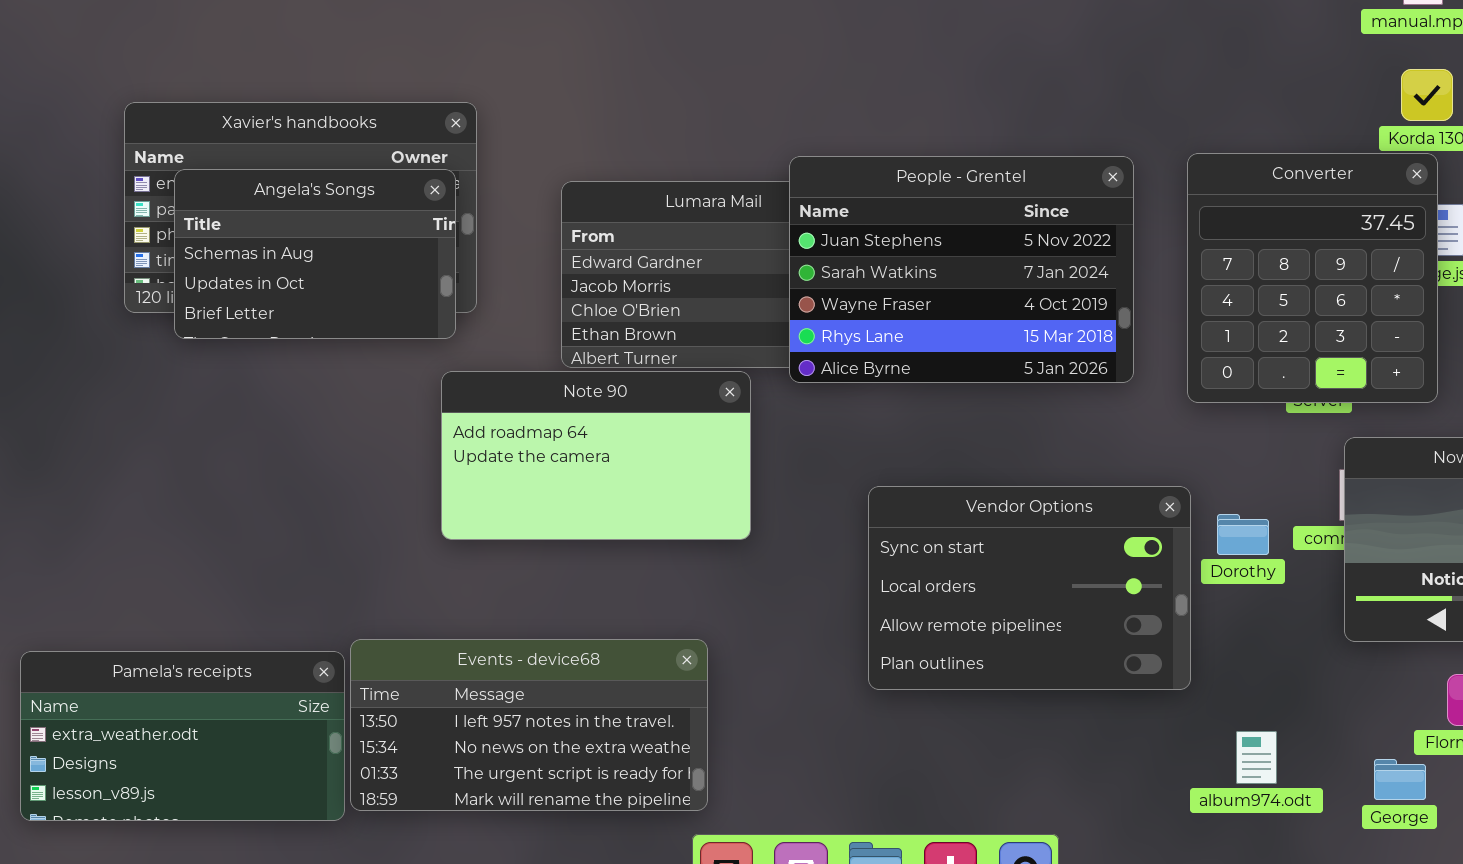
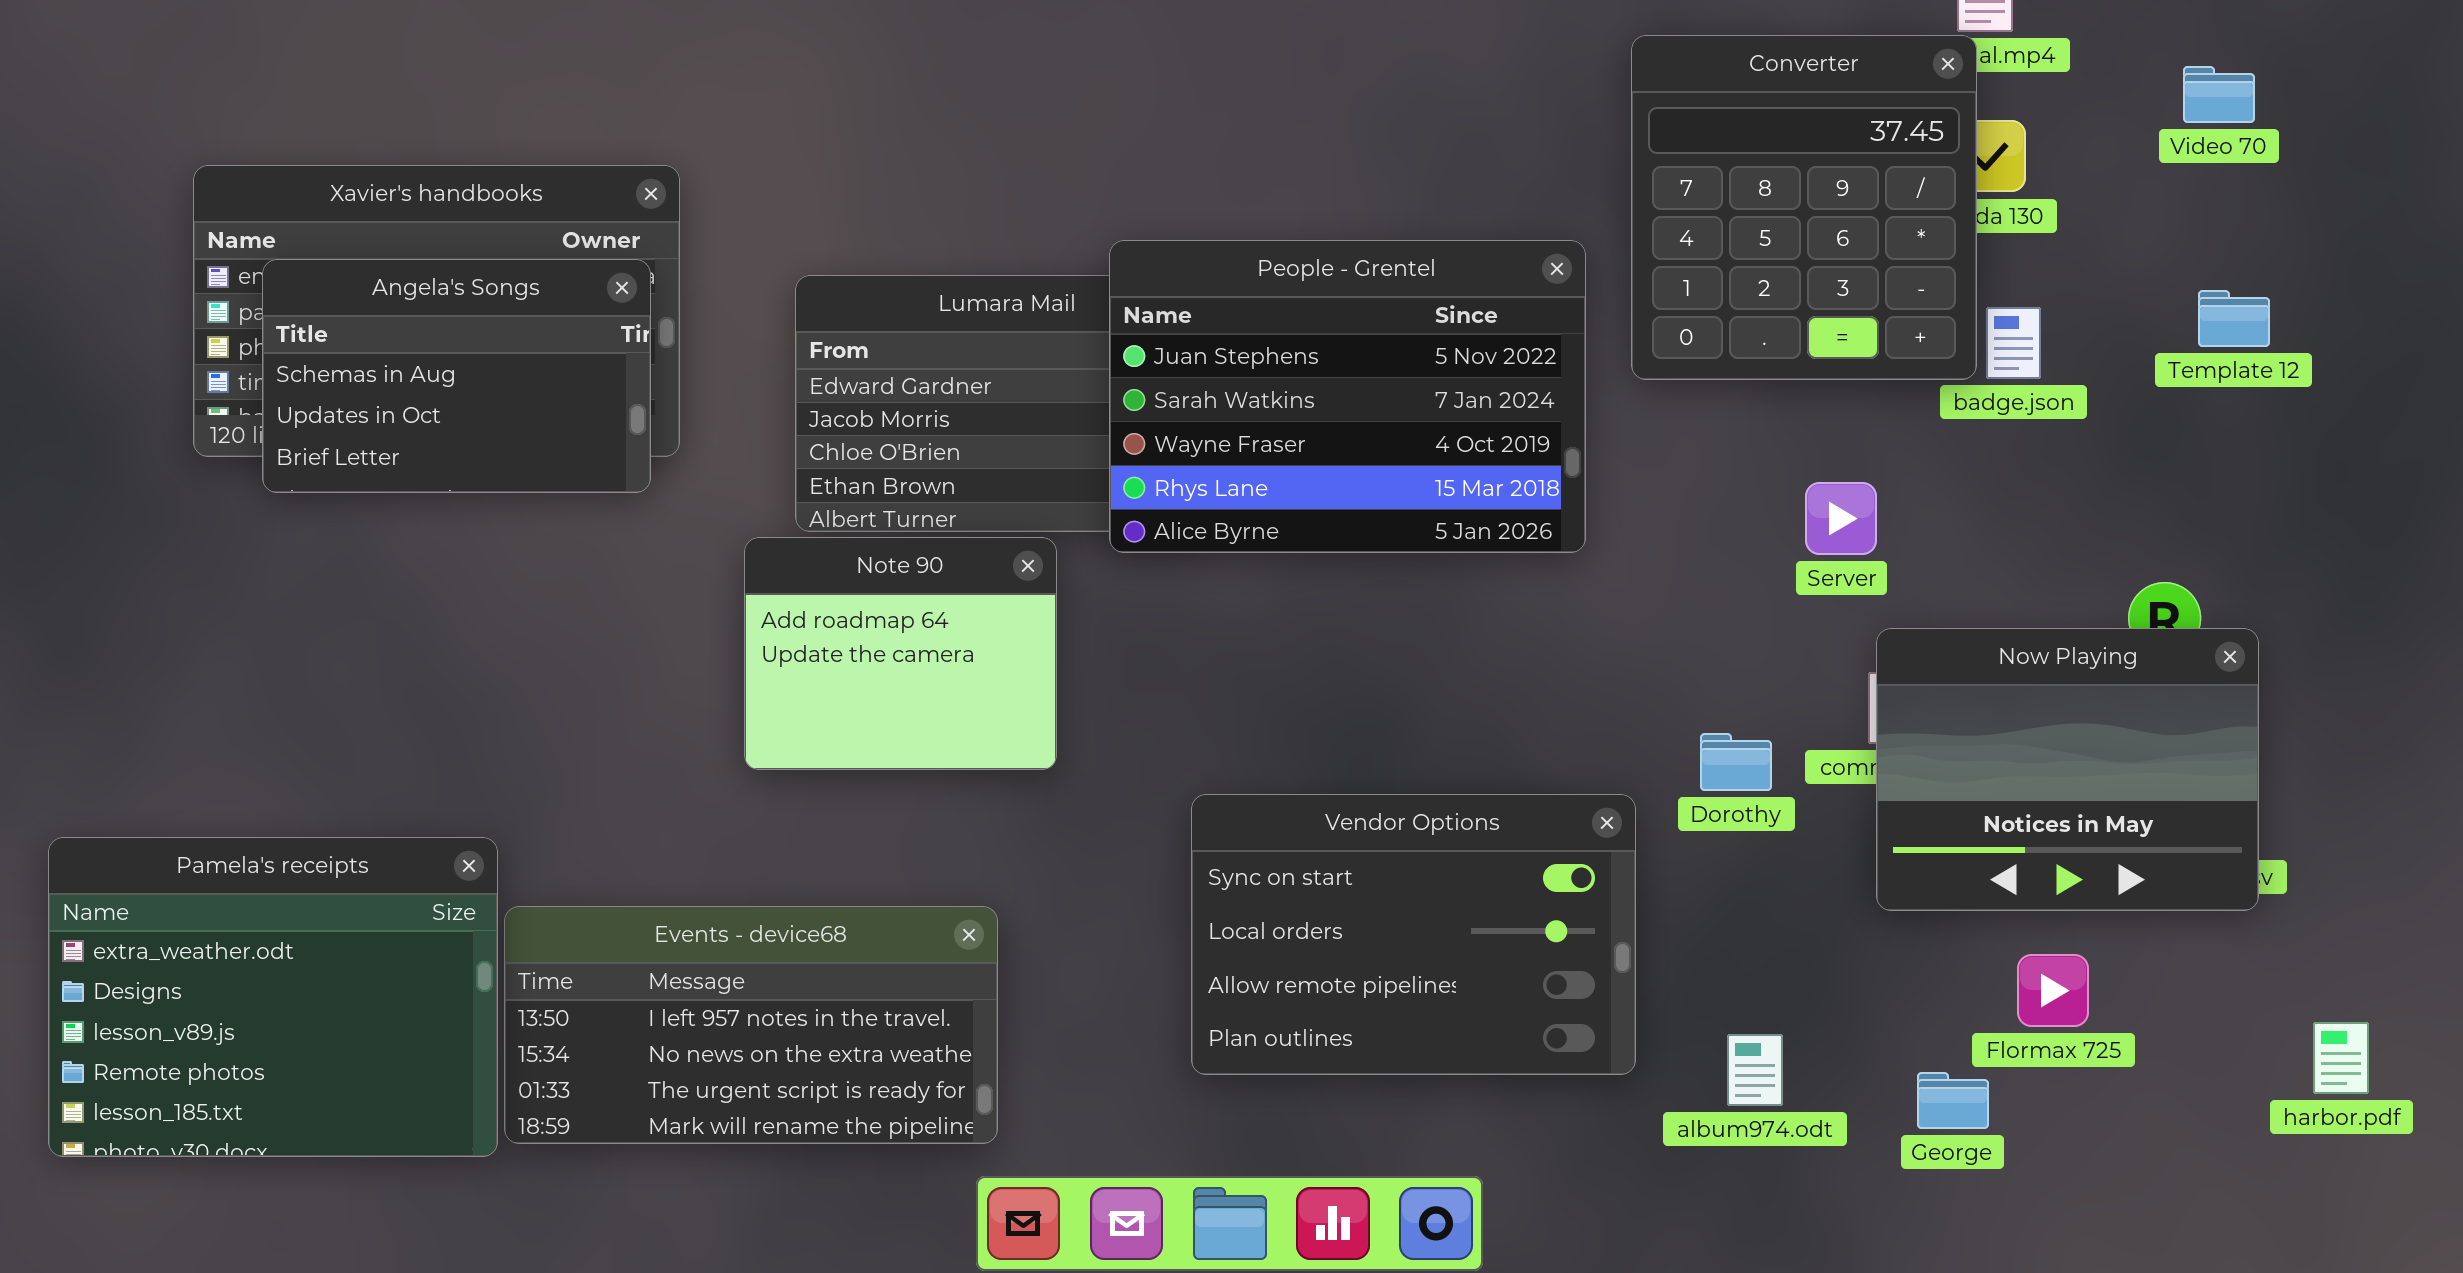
Converter: [1187,153,1438,403] -> [1631,35,1977,380], moved
Note 90: [441,371,751,540] -> [744,537,1057,770], resized
Vendor Options: [868,486,1191,690] -> [1191,794,1636,1075], moved
Pamela's receipts: [20,651,345,821] -> [48,837,498,1157], resized

